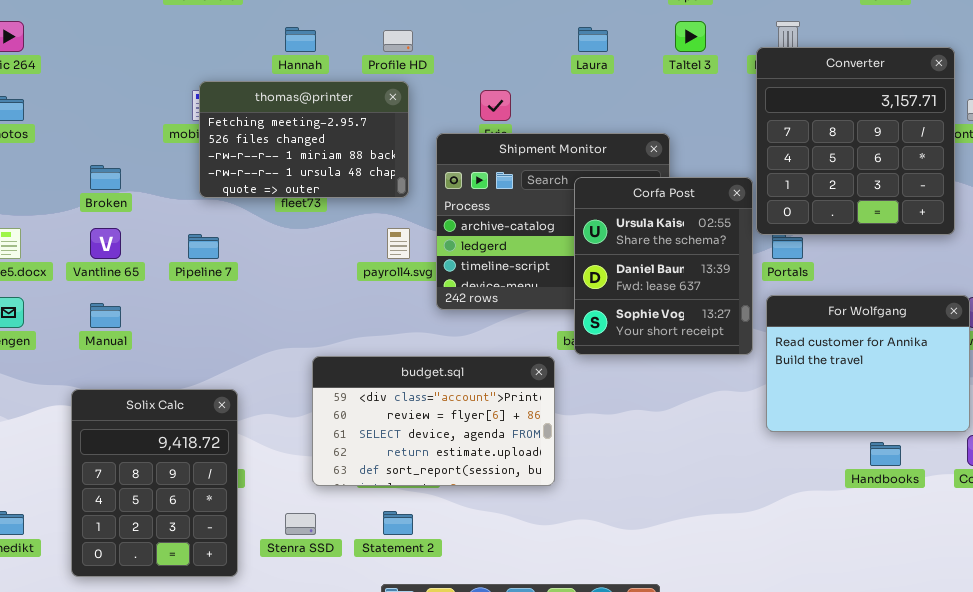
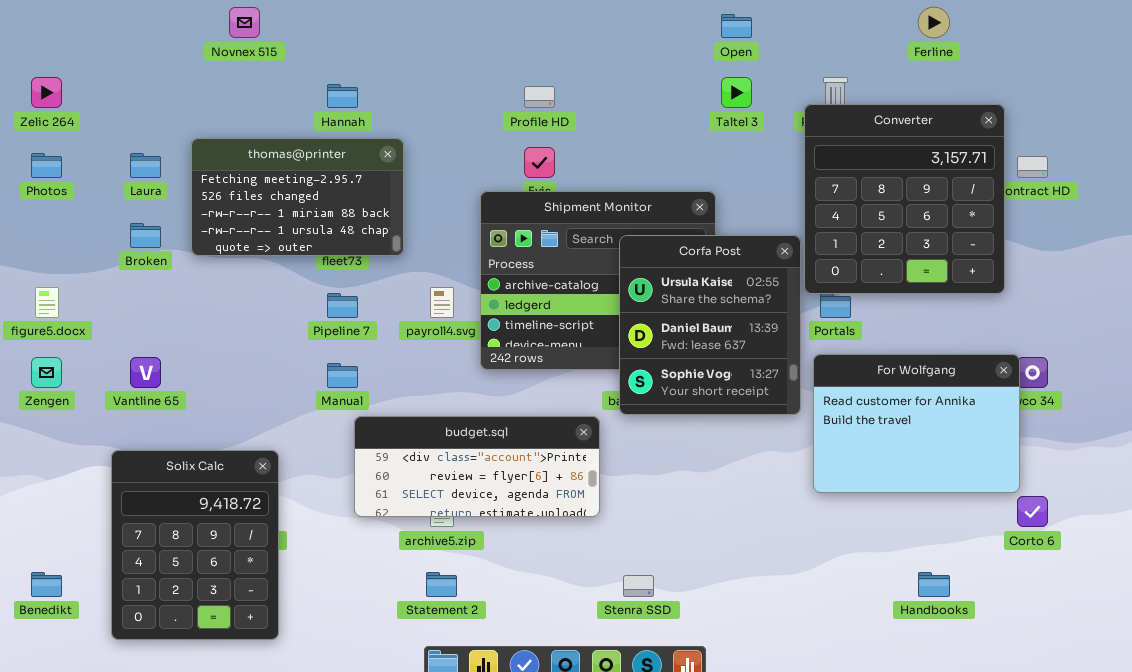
Laura: [578,27,608,52] -> [130,153,161,178], moved
Profile HD: [383,30,413,52] -> [524,86,555,108], moved
thomas@printer: [199,81,409,198] -> [191,138,404,256], moved
Vantline 65: [90,228,121,259] -> [130,357,161,388], moved
Pipeline 7: [188,234,219,259] -> [327,293,358,318], moved
Manual: [90,303,121,328] -> [327,363,358,388], moved
budget.sql: [312,356,555,486] -> [354,416,600,517], resized
Handbooks: [870,442,901,466] -> [918,572,950,597], moved
Stenra SSD: [285,513,316,535] -> [623,575,654,597], moved

